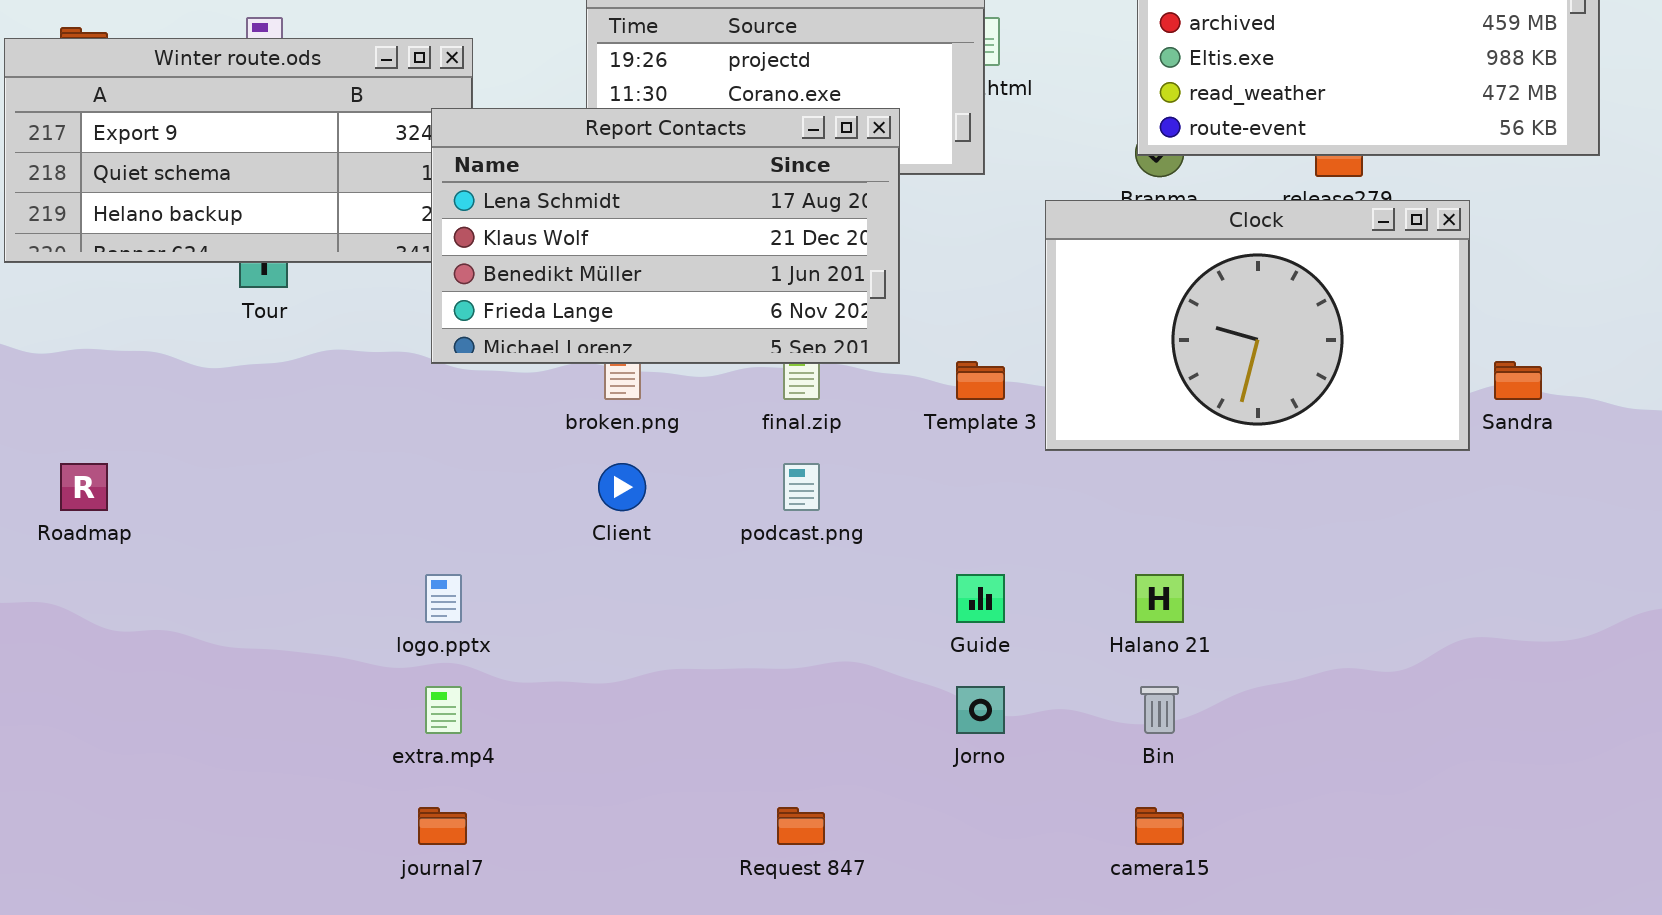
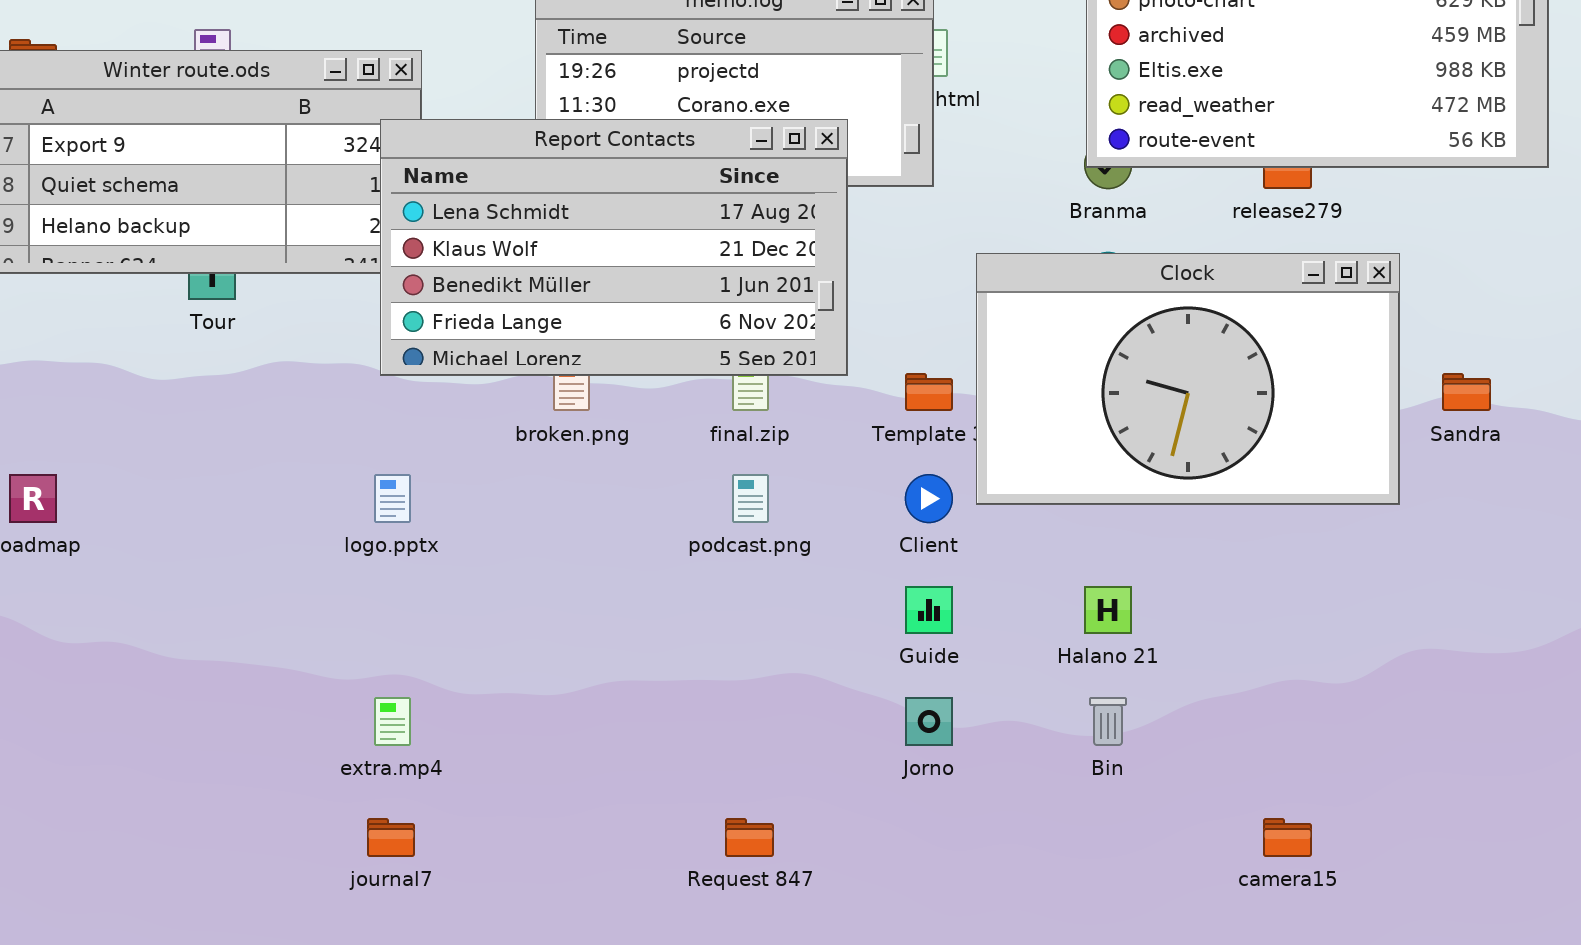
Clock: [1045,200,1470,451] -> [976,253,1400,505], moved
Client: [598,463,646,511] -> [905,474,953,523], moved
logo.pptx: [425,574,462,623] -> [374,474,411,523], moved
camera15: [1135,807,1184,845] -> [1263,818,1312,857], moved

